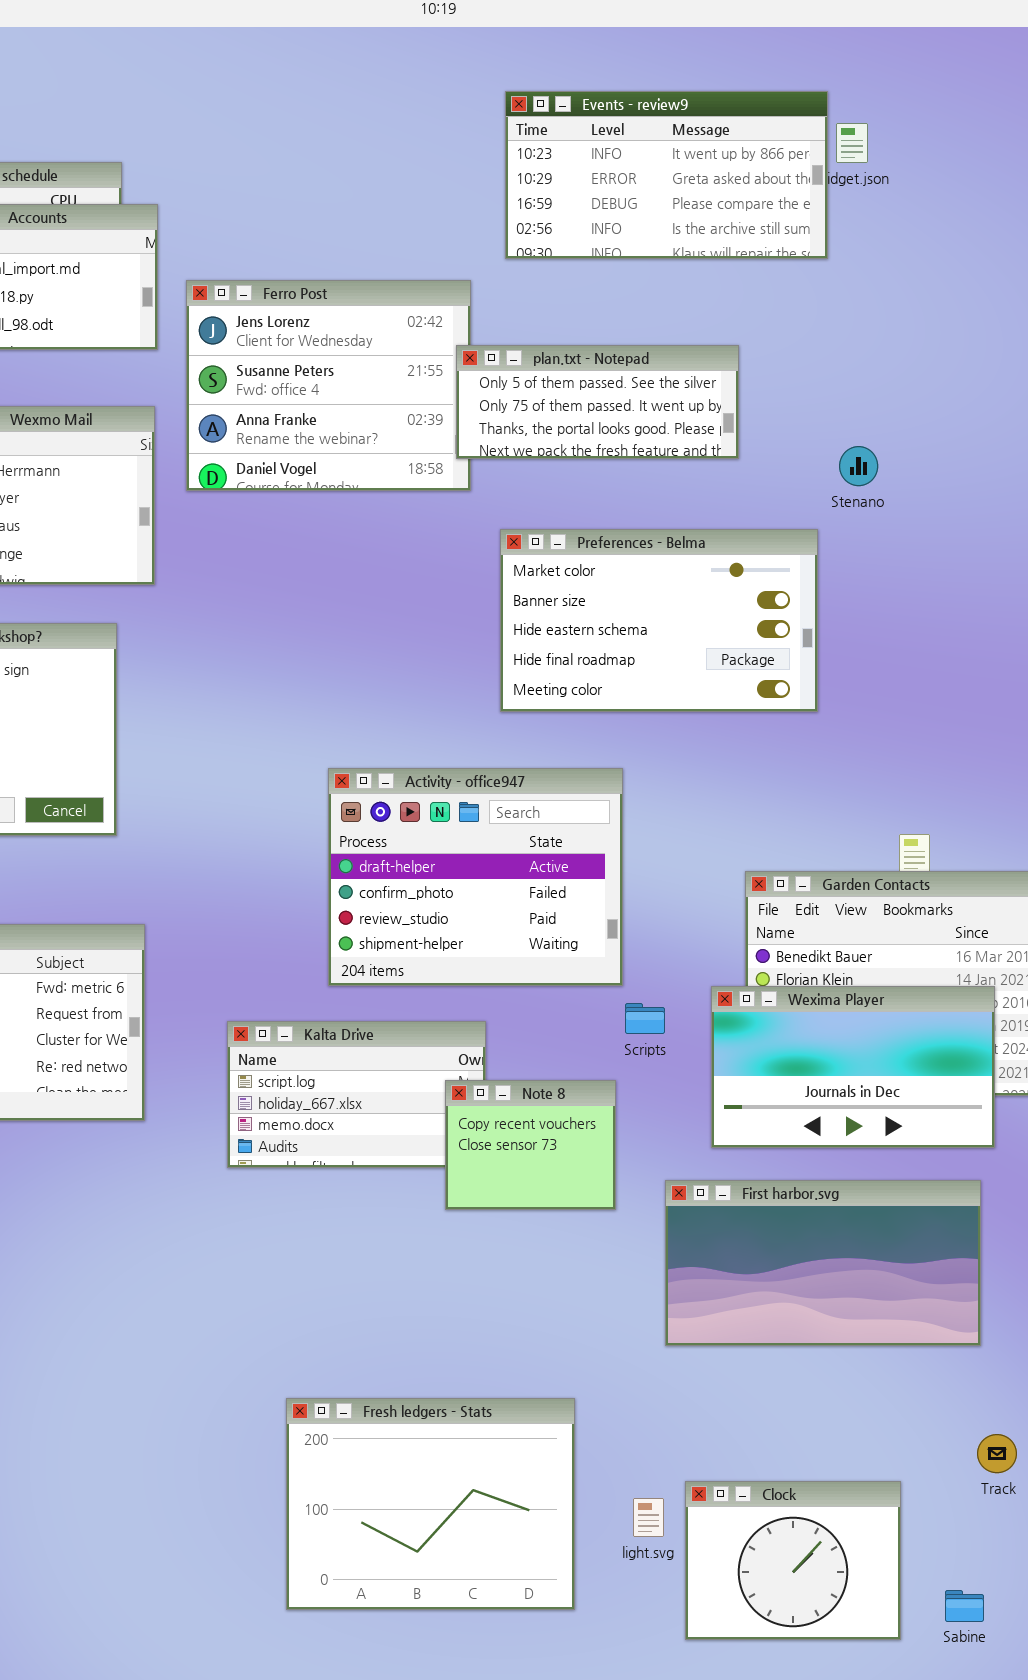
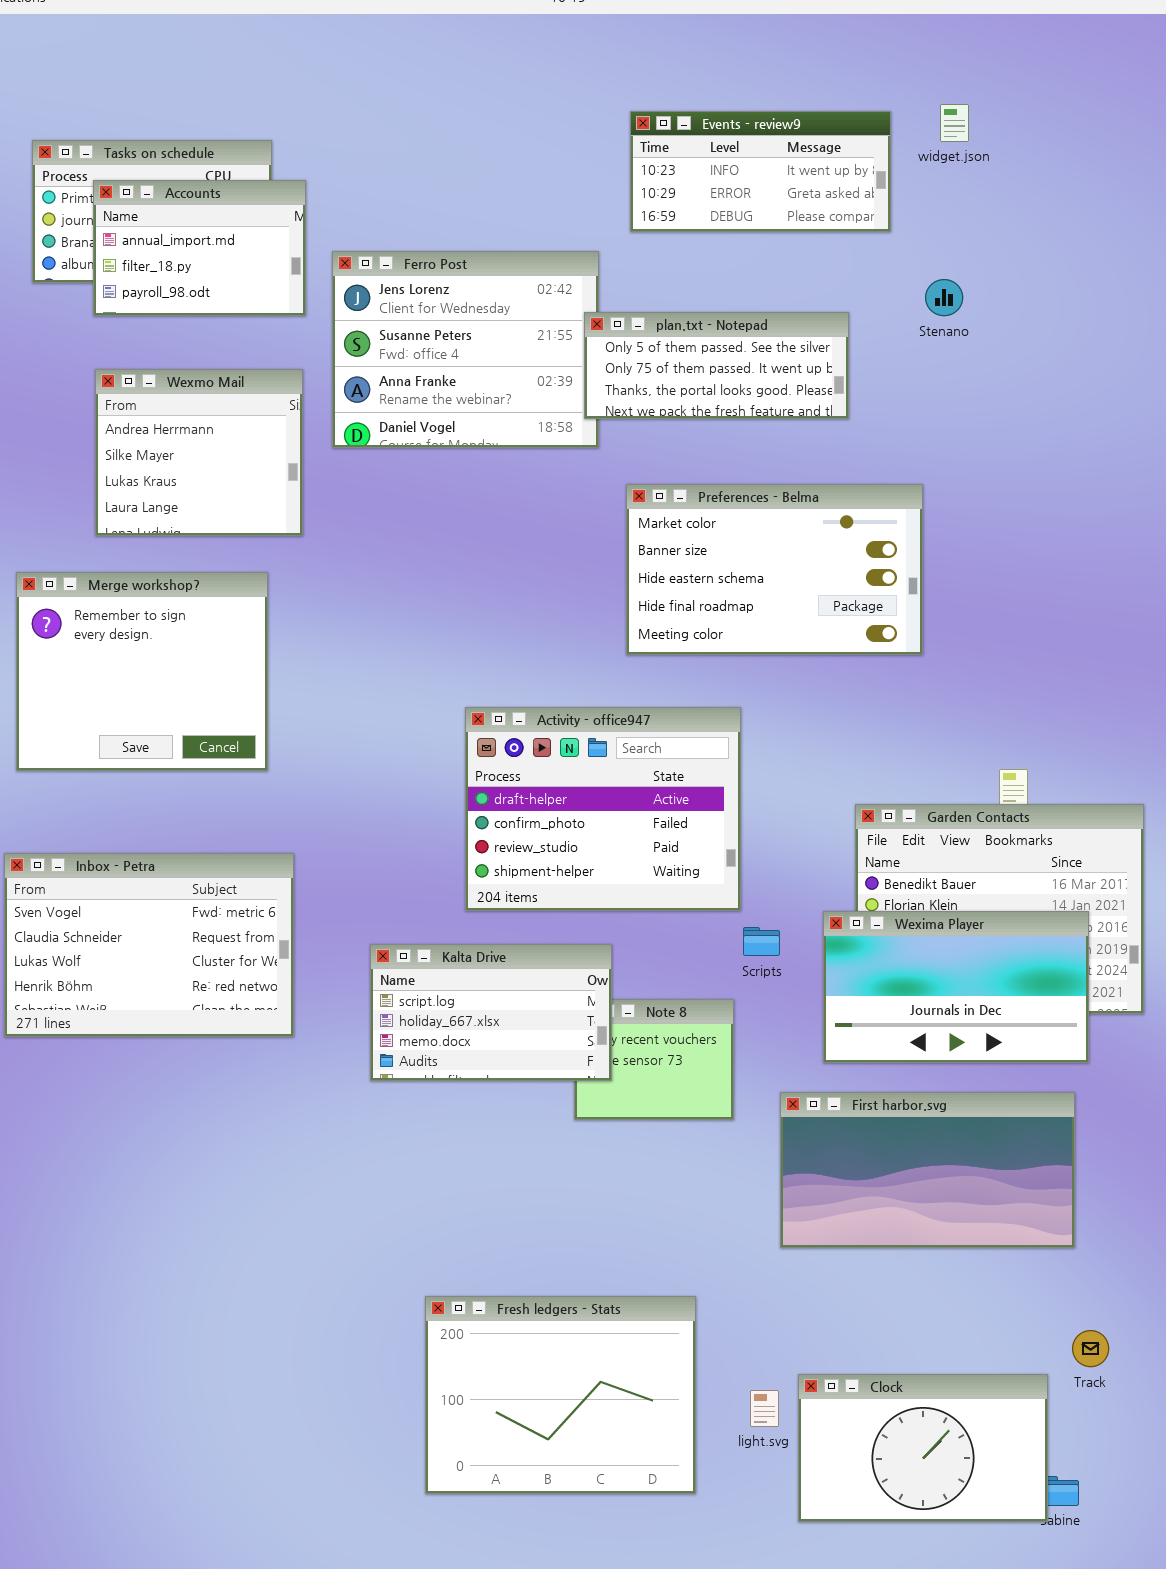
Events - review9: [505,91,828,259] -> [630,111,891,232], resized
Stenano: [839,446,878,486] -> [925,279,963,316], moved
Kalta Drive: [227,1021,486,1168] -> [370,944,612,1081], raised
Clock: [685,1481,901,1640] -> [798,1374,1048,1522], resized

